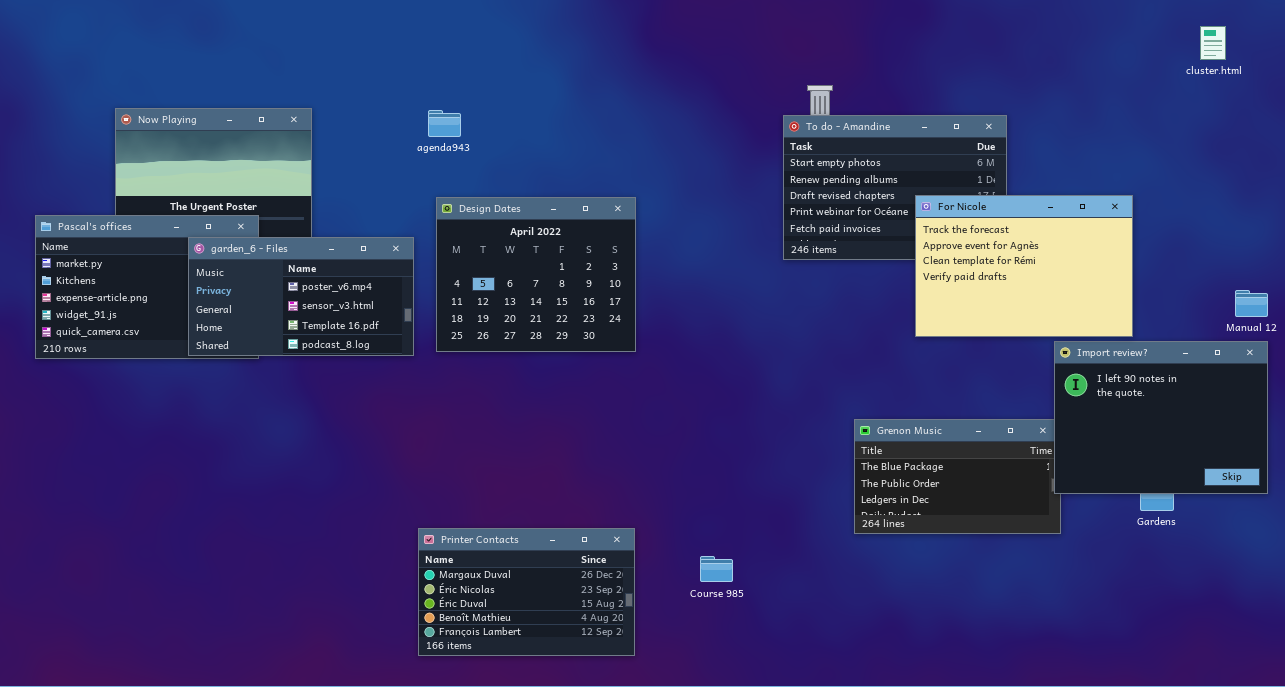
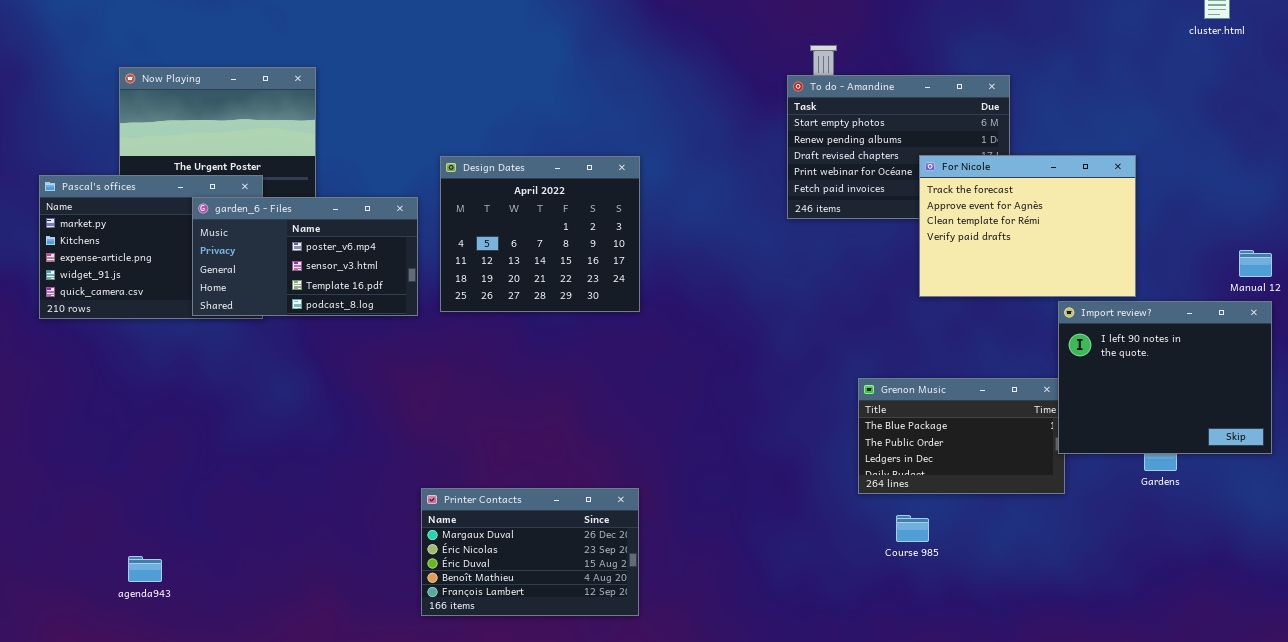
agenda943: [428,110,461,137] -> [128,556,162,582], moved
Course 985: [700,556,733,582] -> [896,515,929,542], moved

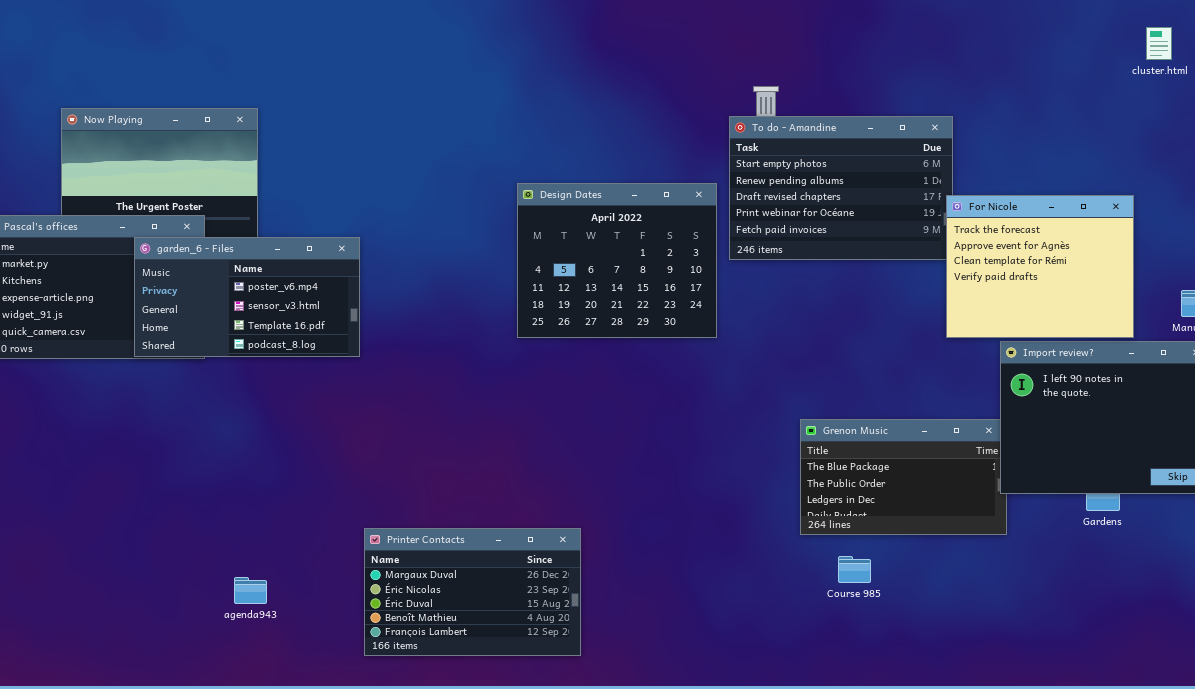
For Nicole: [919,155,1136,297] -> [946,195,1134,338], moved, resized
Design Dates: [440,156,640,312] -> [517,183,717,338], moved
agenda943: [128,556,162,582] -> [234,577,267,604], moved

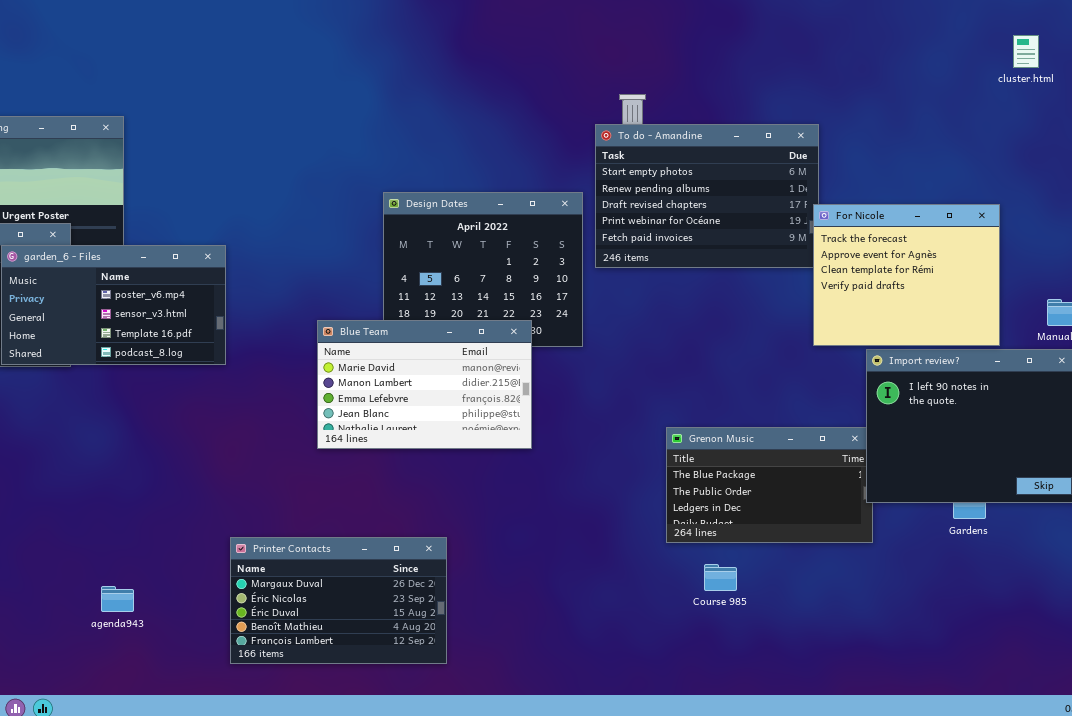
Blue Team: none -> [317,320,532,449], opened

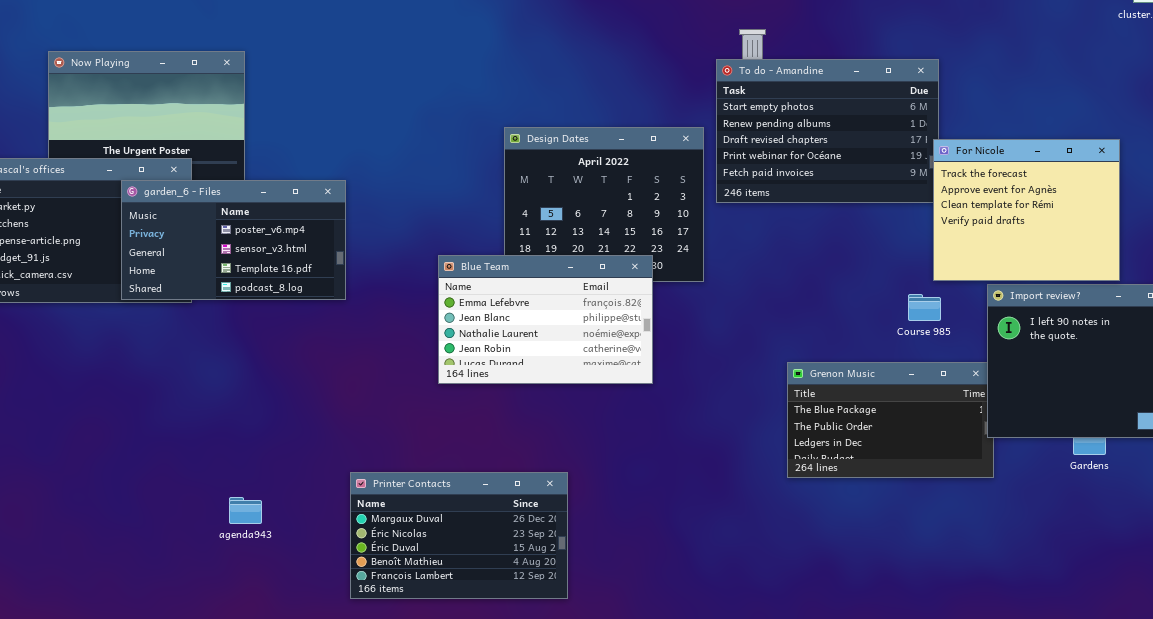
Blue Team: [317,320,532,449] -> [438,255,653,384], scrolled down 2 rows
Course 985: [704,564,737,591] -> [908,294,941,321], moved
agenda943: [101,586,134,612] -> [229,497,262,524], moved

